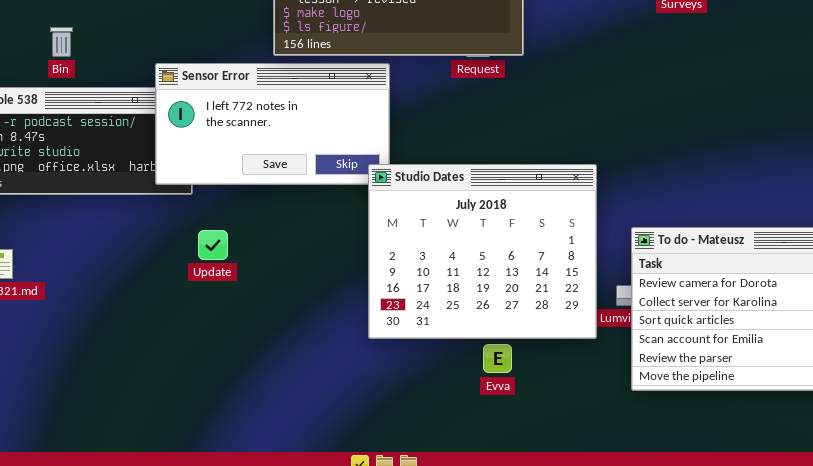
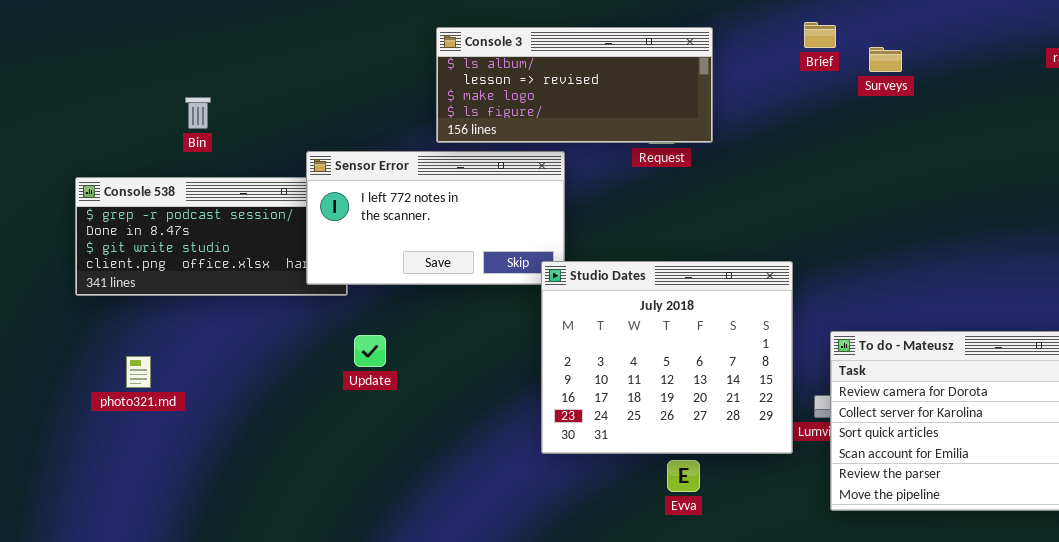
Bin: [50,27,73,57] -> [185,97,211,129], moved

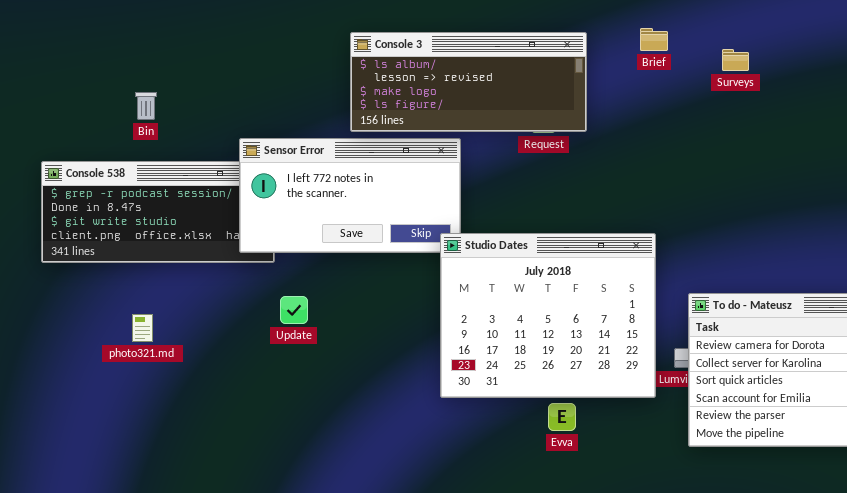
Brief: [804,22,836,48] -> [640,28,668,51], moved
photo321.md: [126,356,151,388] -> [132,314,153,342], moved

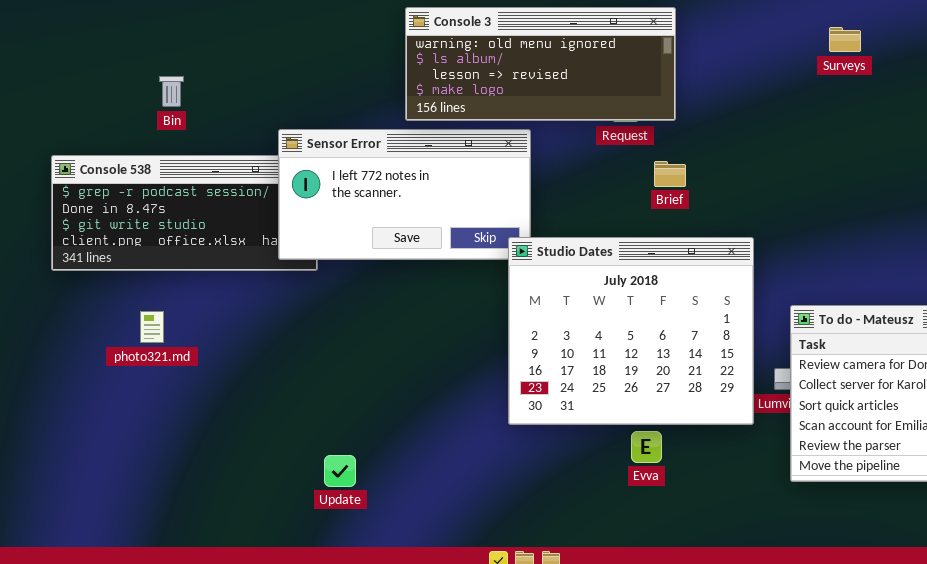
Brief: [640,28,668,51] -> [654,161,686,187], moved
Console 3: [350,32,587,132] -> [405,7,676,121], scrolled up 1 row
Update: [280,296,308,324] -> [324,455,356,487], moved
photo321.md: [132,314,153,342] -> [140,311,164,343], moved

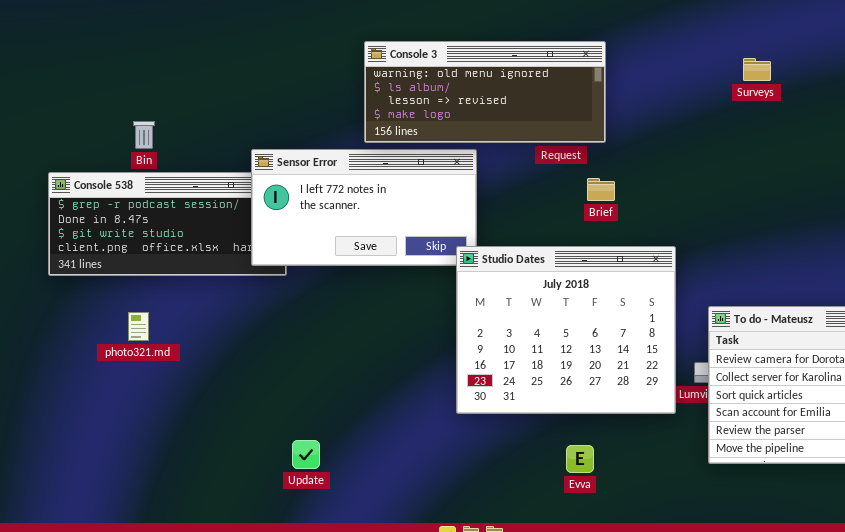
Bin: [159,76,184,107] -> [133,121,155,149], moved
Evva: [631,431,662,463] -> [566,445,594,473], moved

